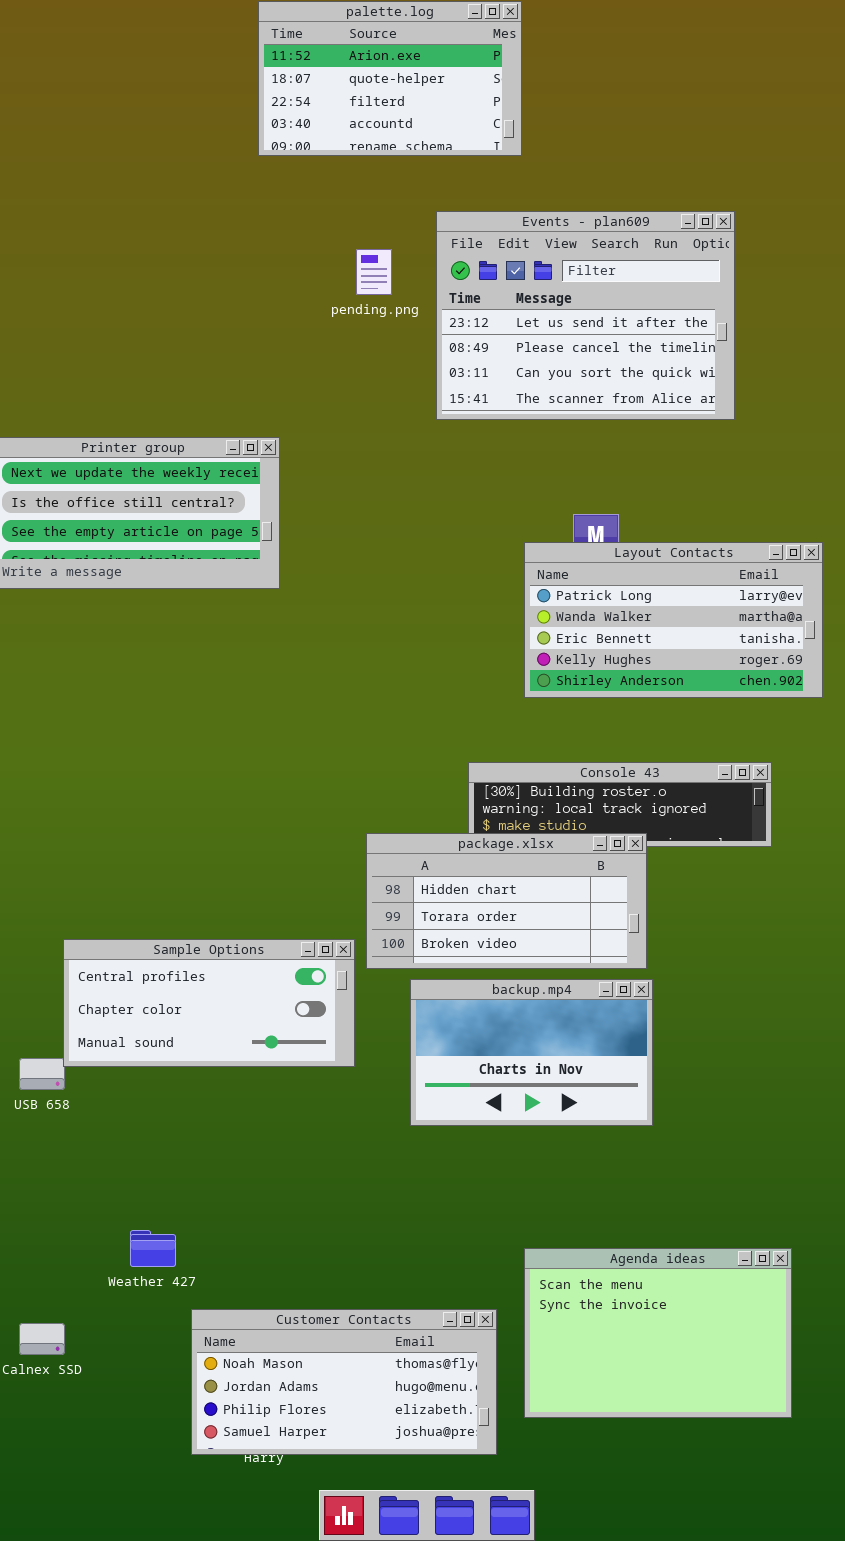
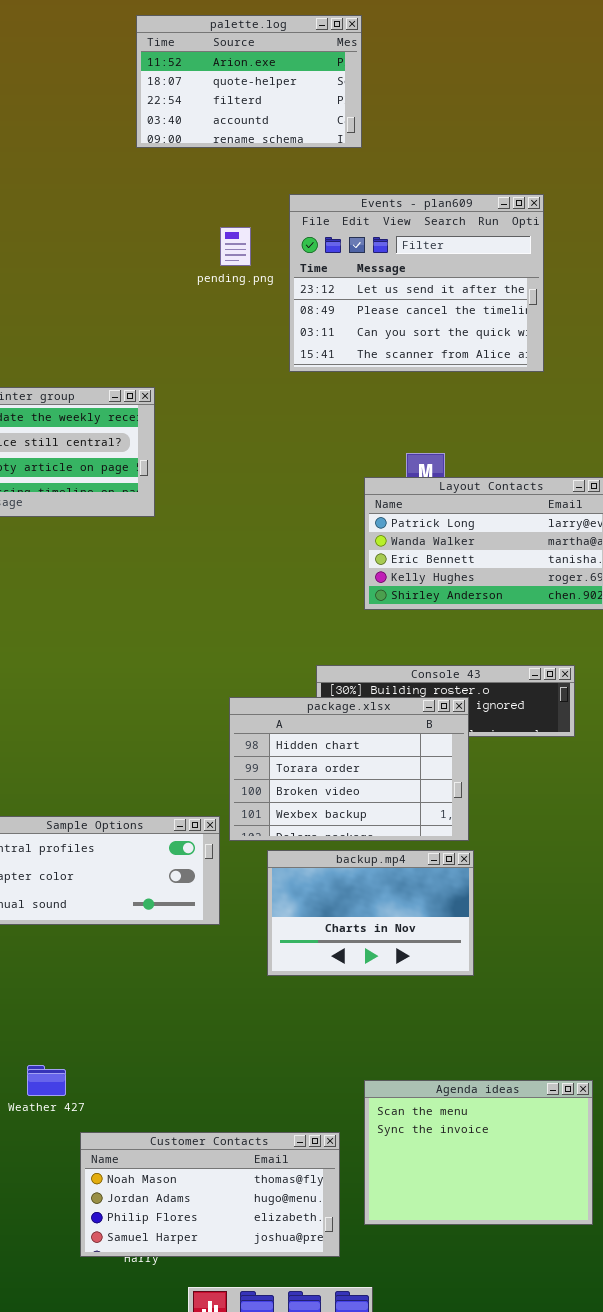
package.xlsx: [366,833,647,969] -> [229,697,469,841], resized

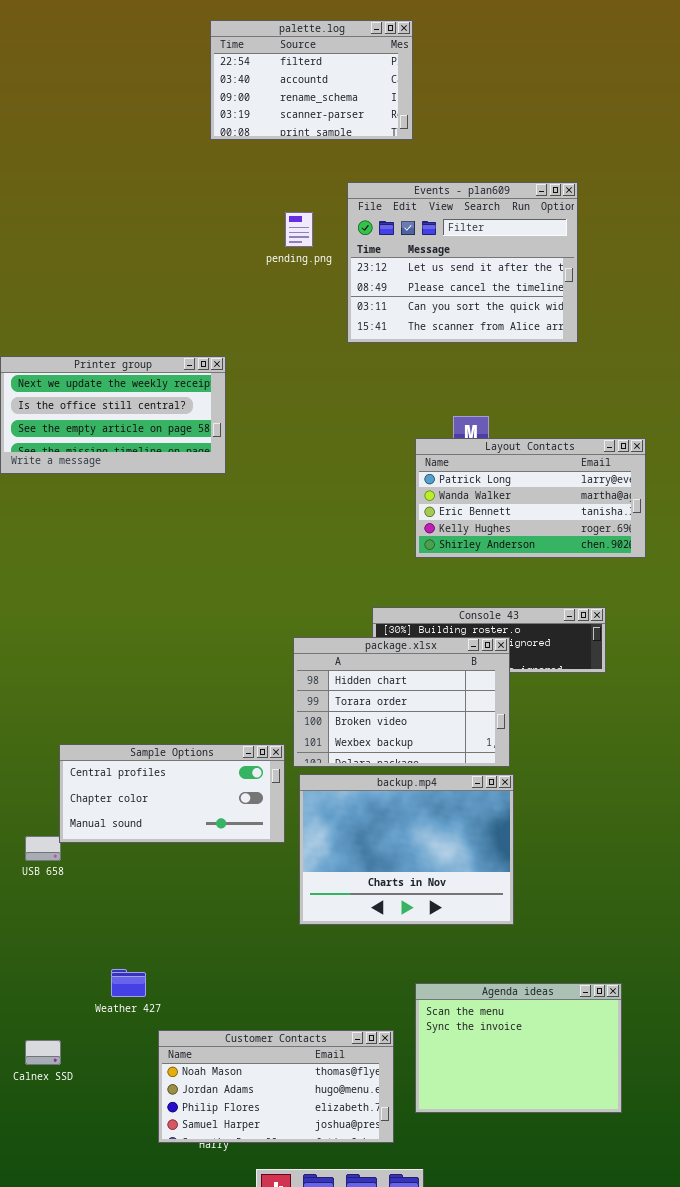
palette.log: [136,15,362,148] -> [210,20,413,140], scrolled down 2 rows
backup.mp4: [267,850,474,976] -> [299,774,514,925], resized

